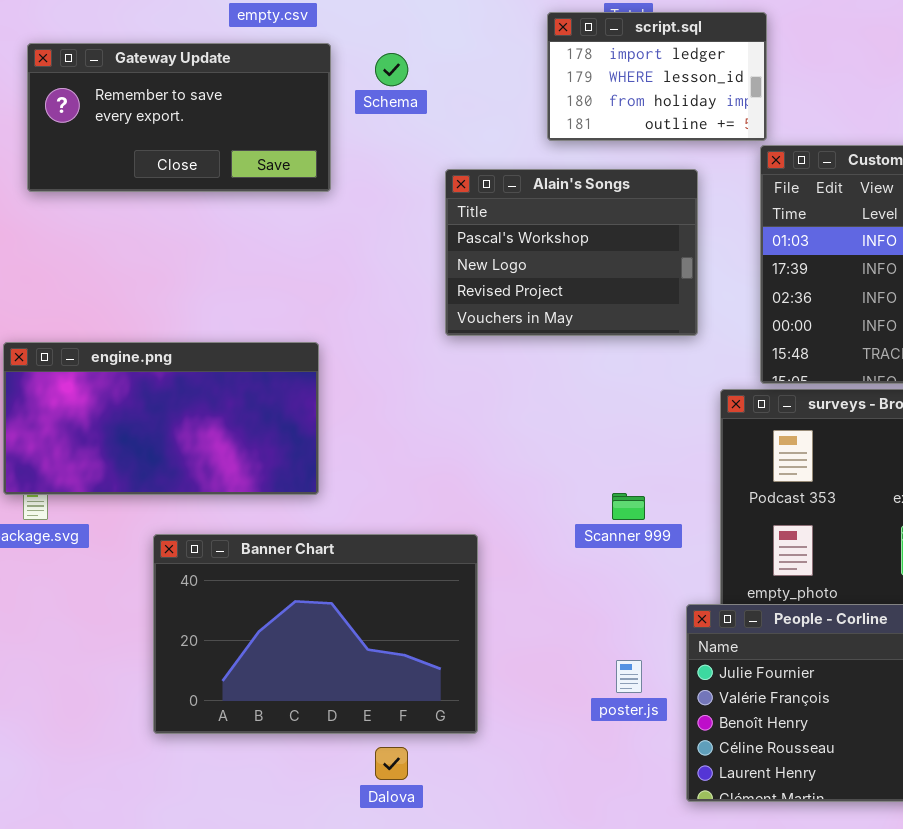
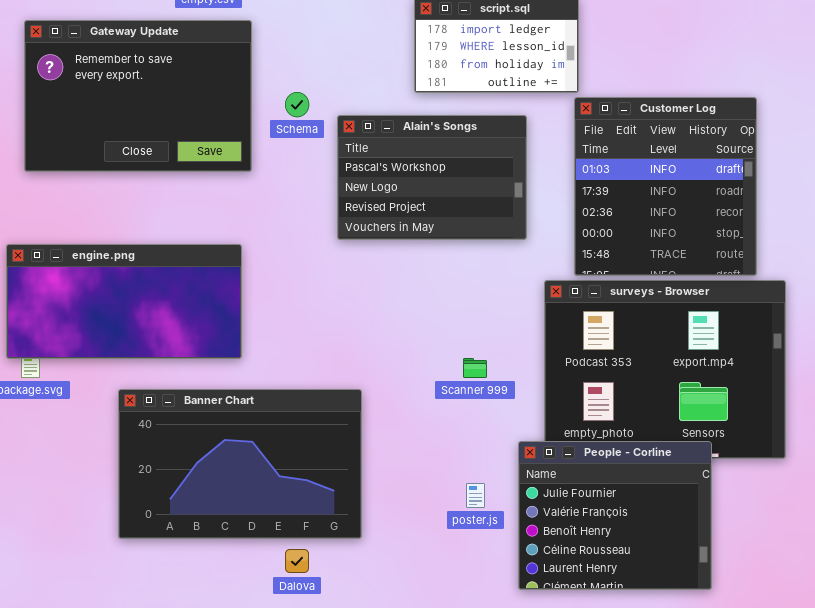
Gateway Update: [27,43,331,192] -> [24,20,252,172], resized
Schema: [375,53,408,86] -> [285,92,309,117], moved

